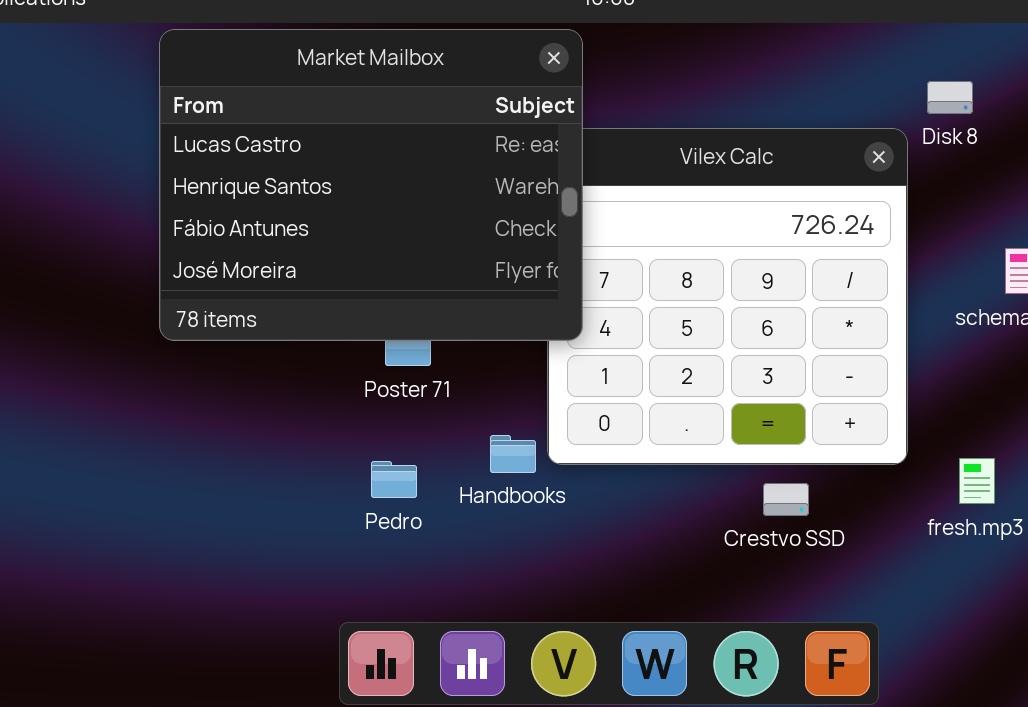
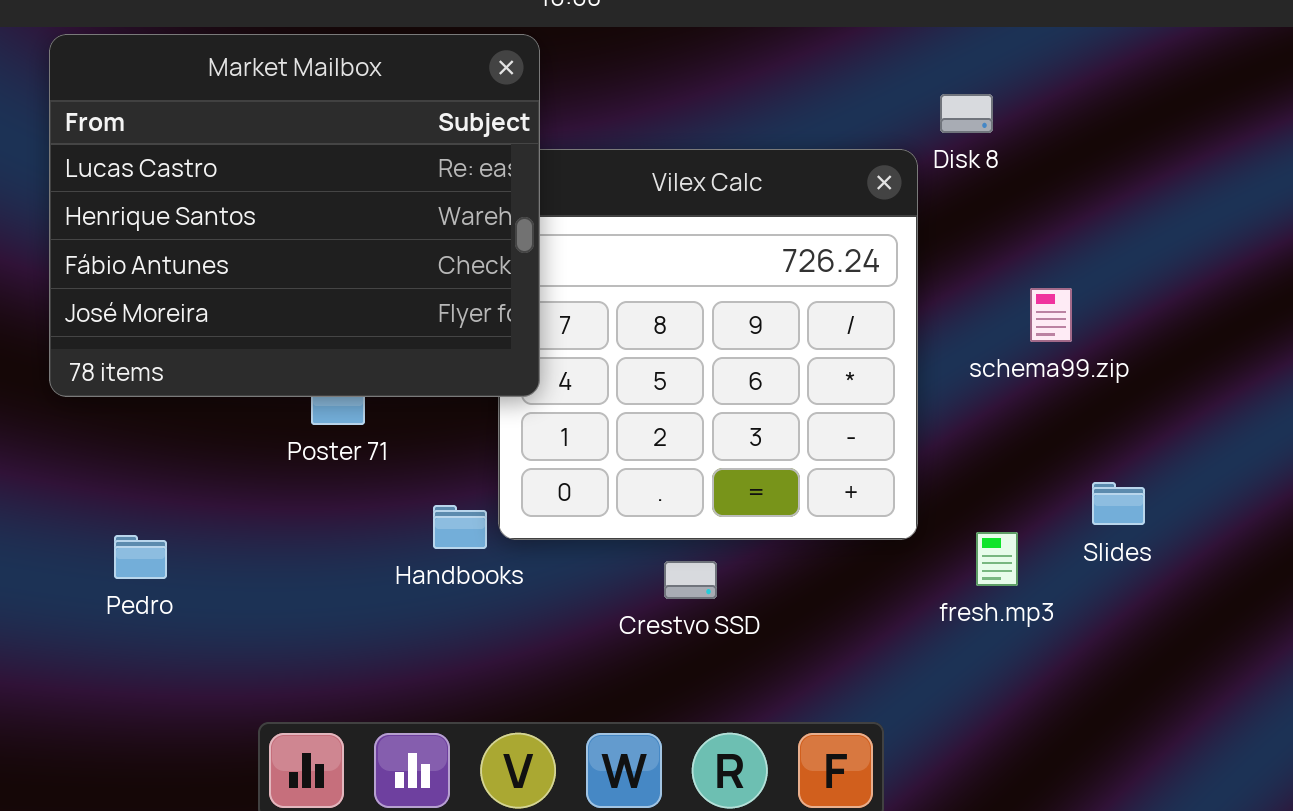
Pedro: [371,461,417,498] -> [114,535,167,579], moved
Crestvo SSD: [763,483,809,516] -> [664,561,717,599], moved

